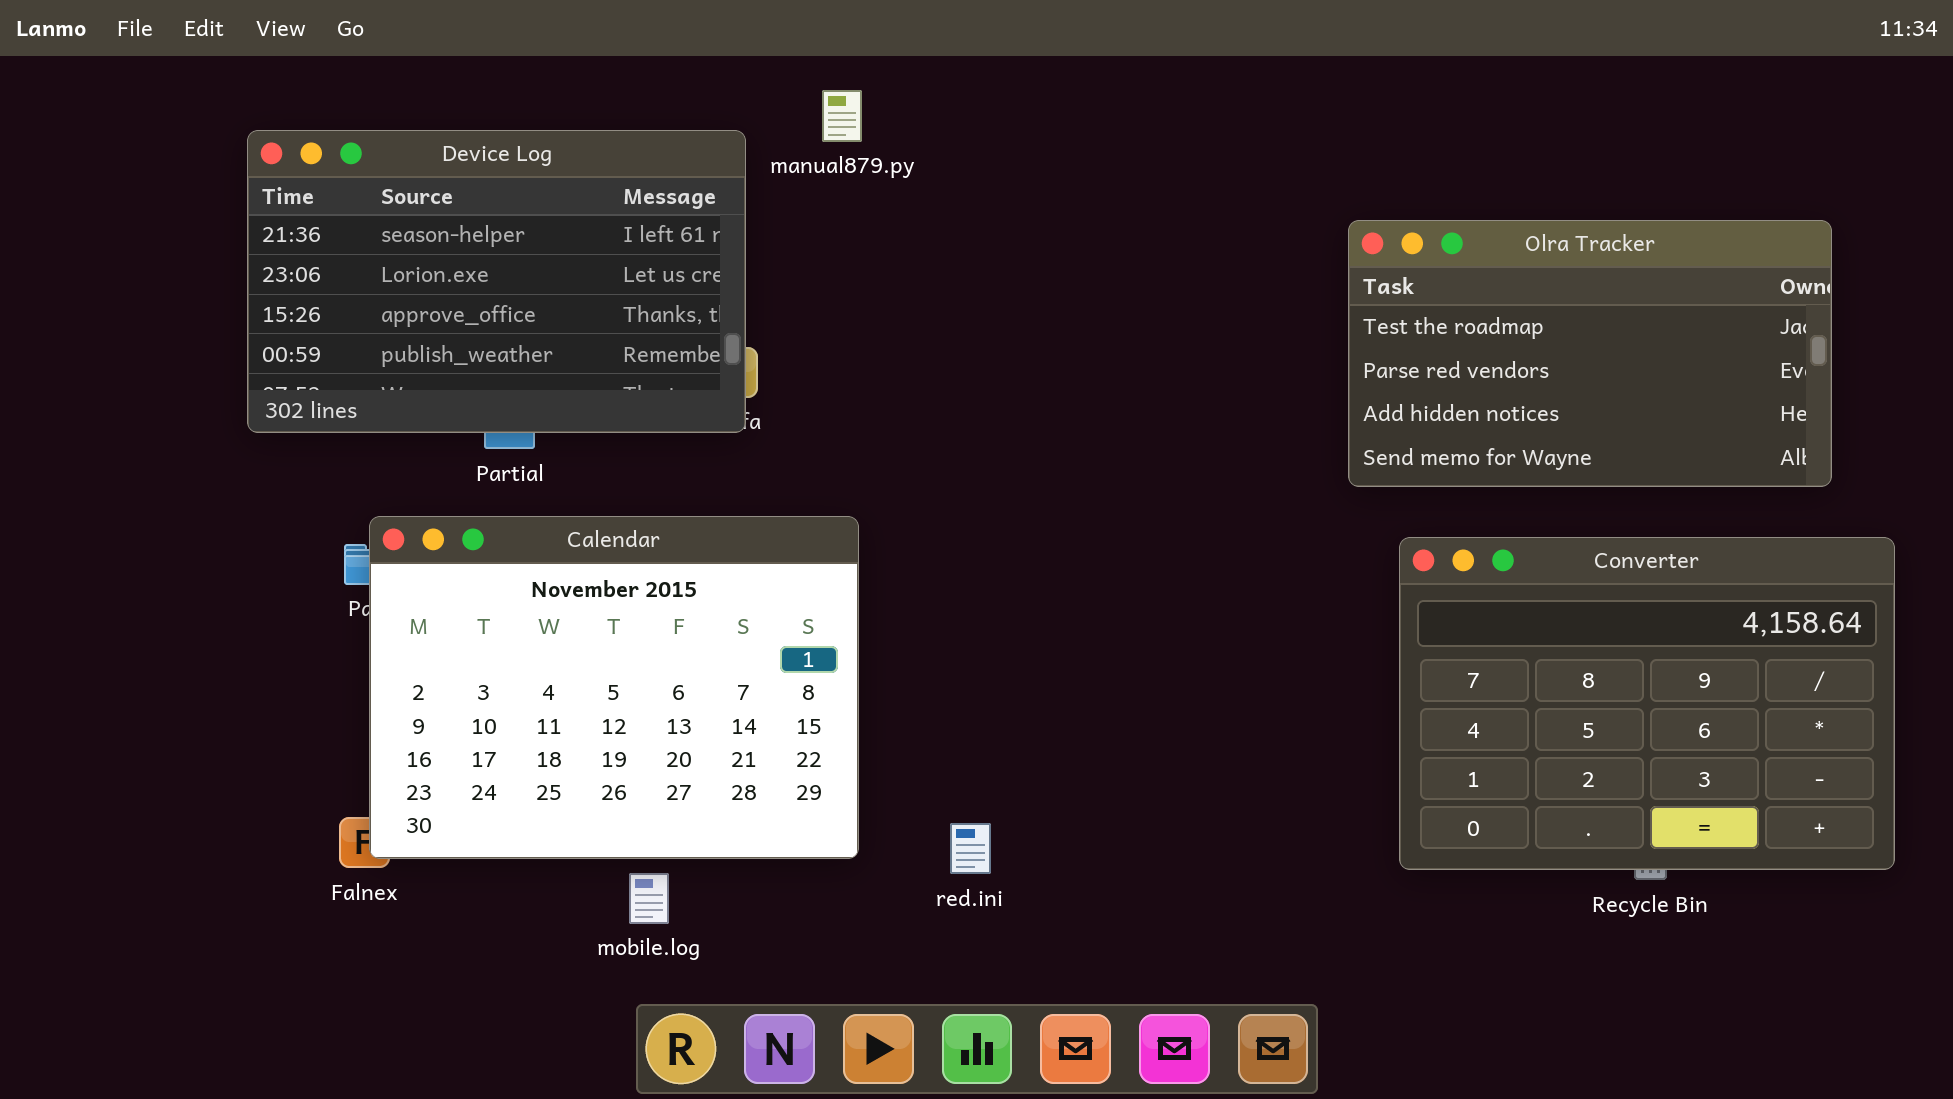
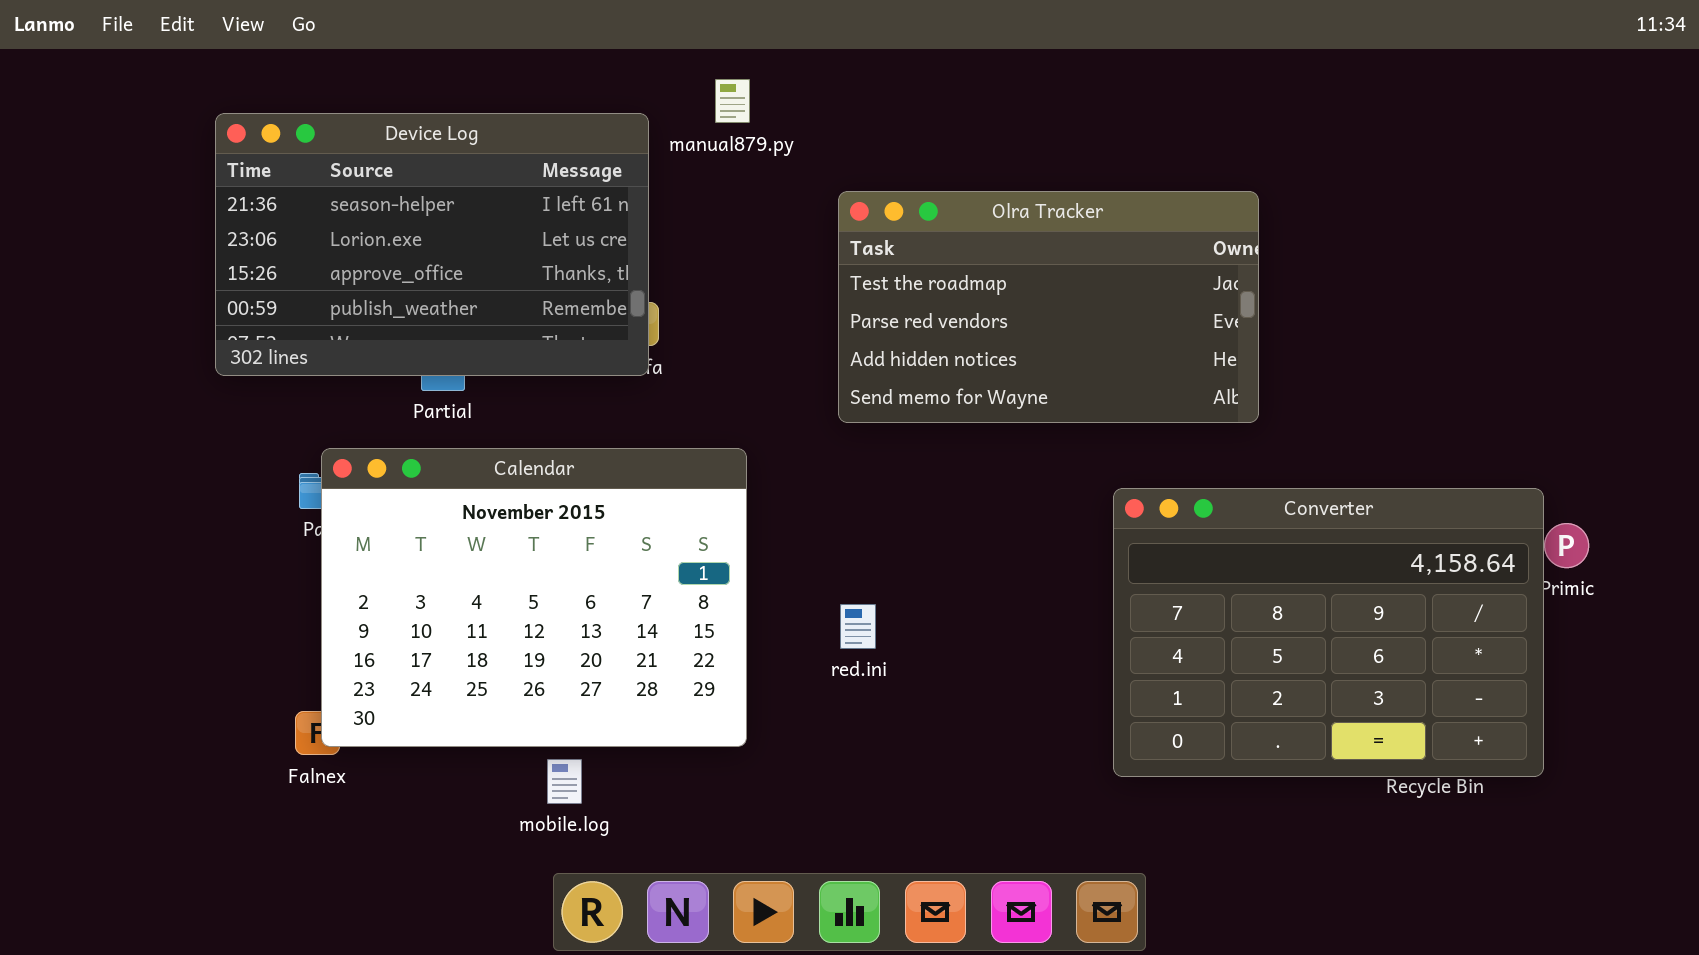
Olra Tracker: [1348,220,1832,487] -> [838,191,1259,423], moved
Converter: [1399,537,1895,870] -> [1113,488,1544,777], moved
red.ini: [950,823,991,874] -> [840,604,876,649], moved

